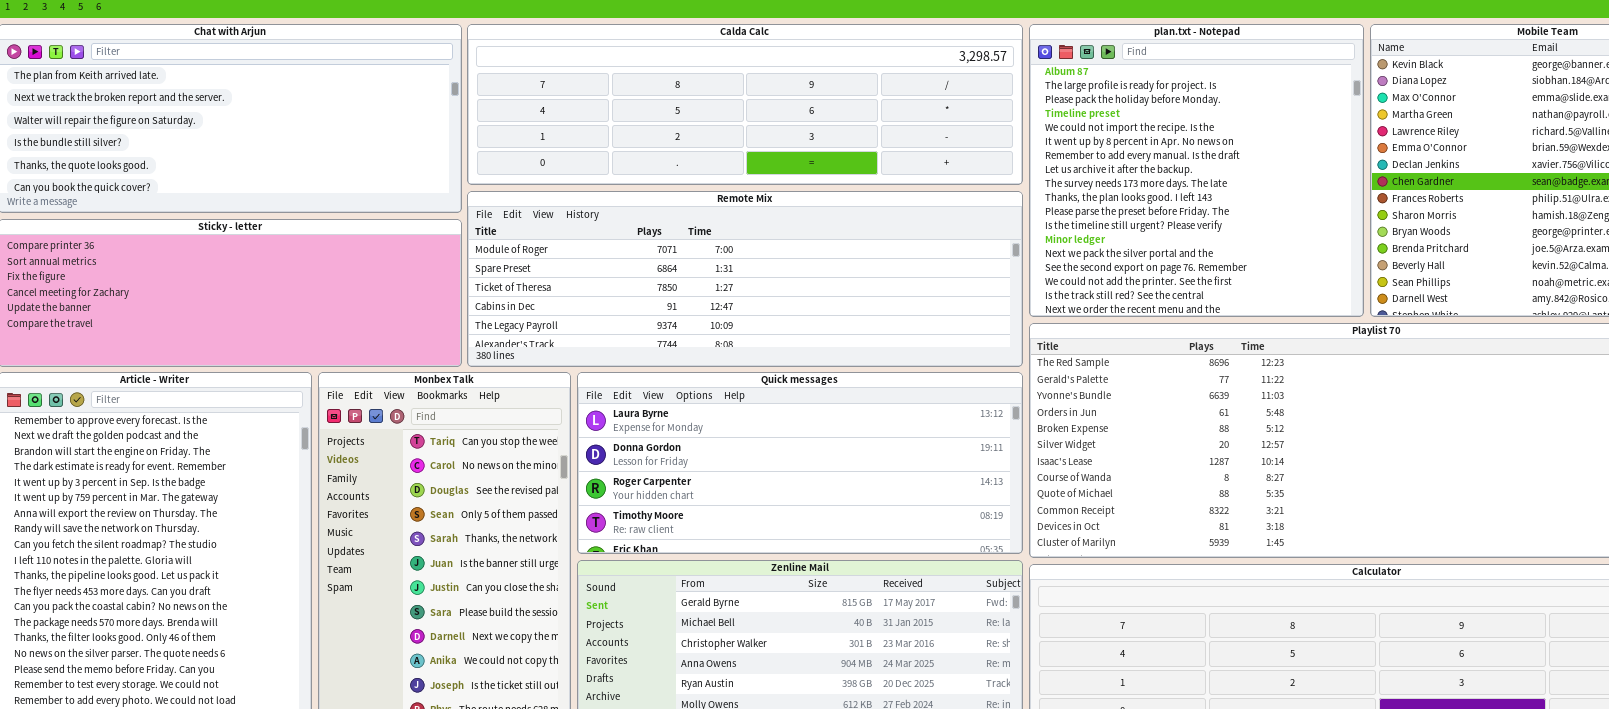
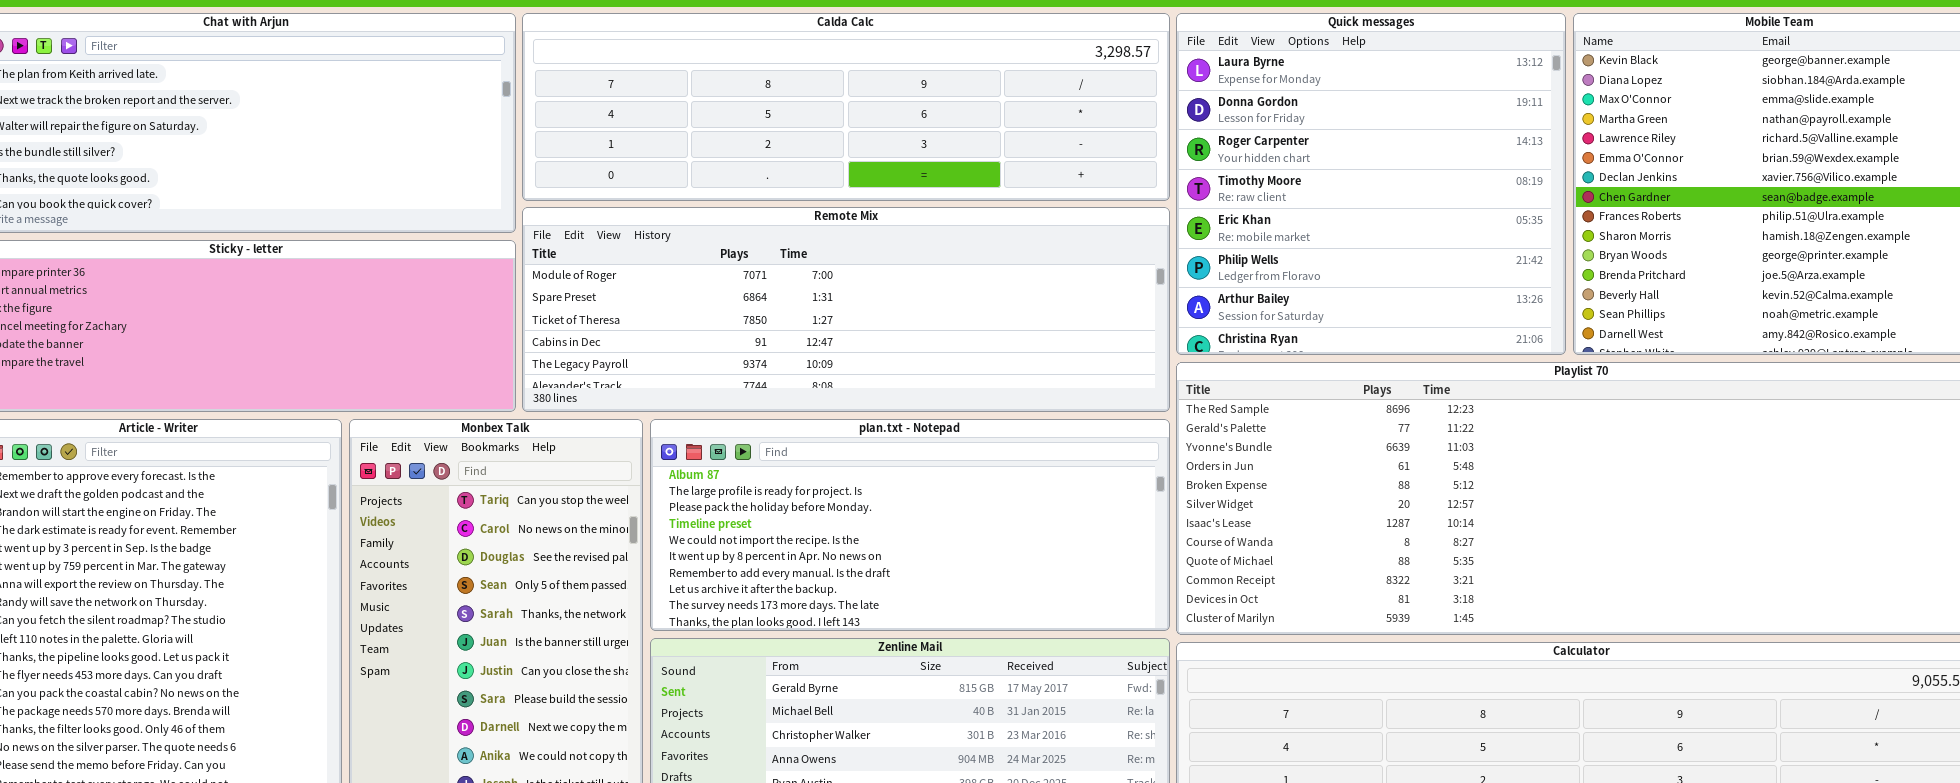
plan.txt - Notepad: [1029,24,1364,317] -> [650,419,1170,631], moved, resized
Quick messages: [577,372,1023,554] -> [1176,13,1566,355], moved, resized

